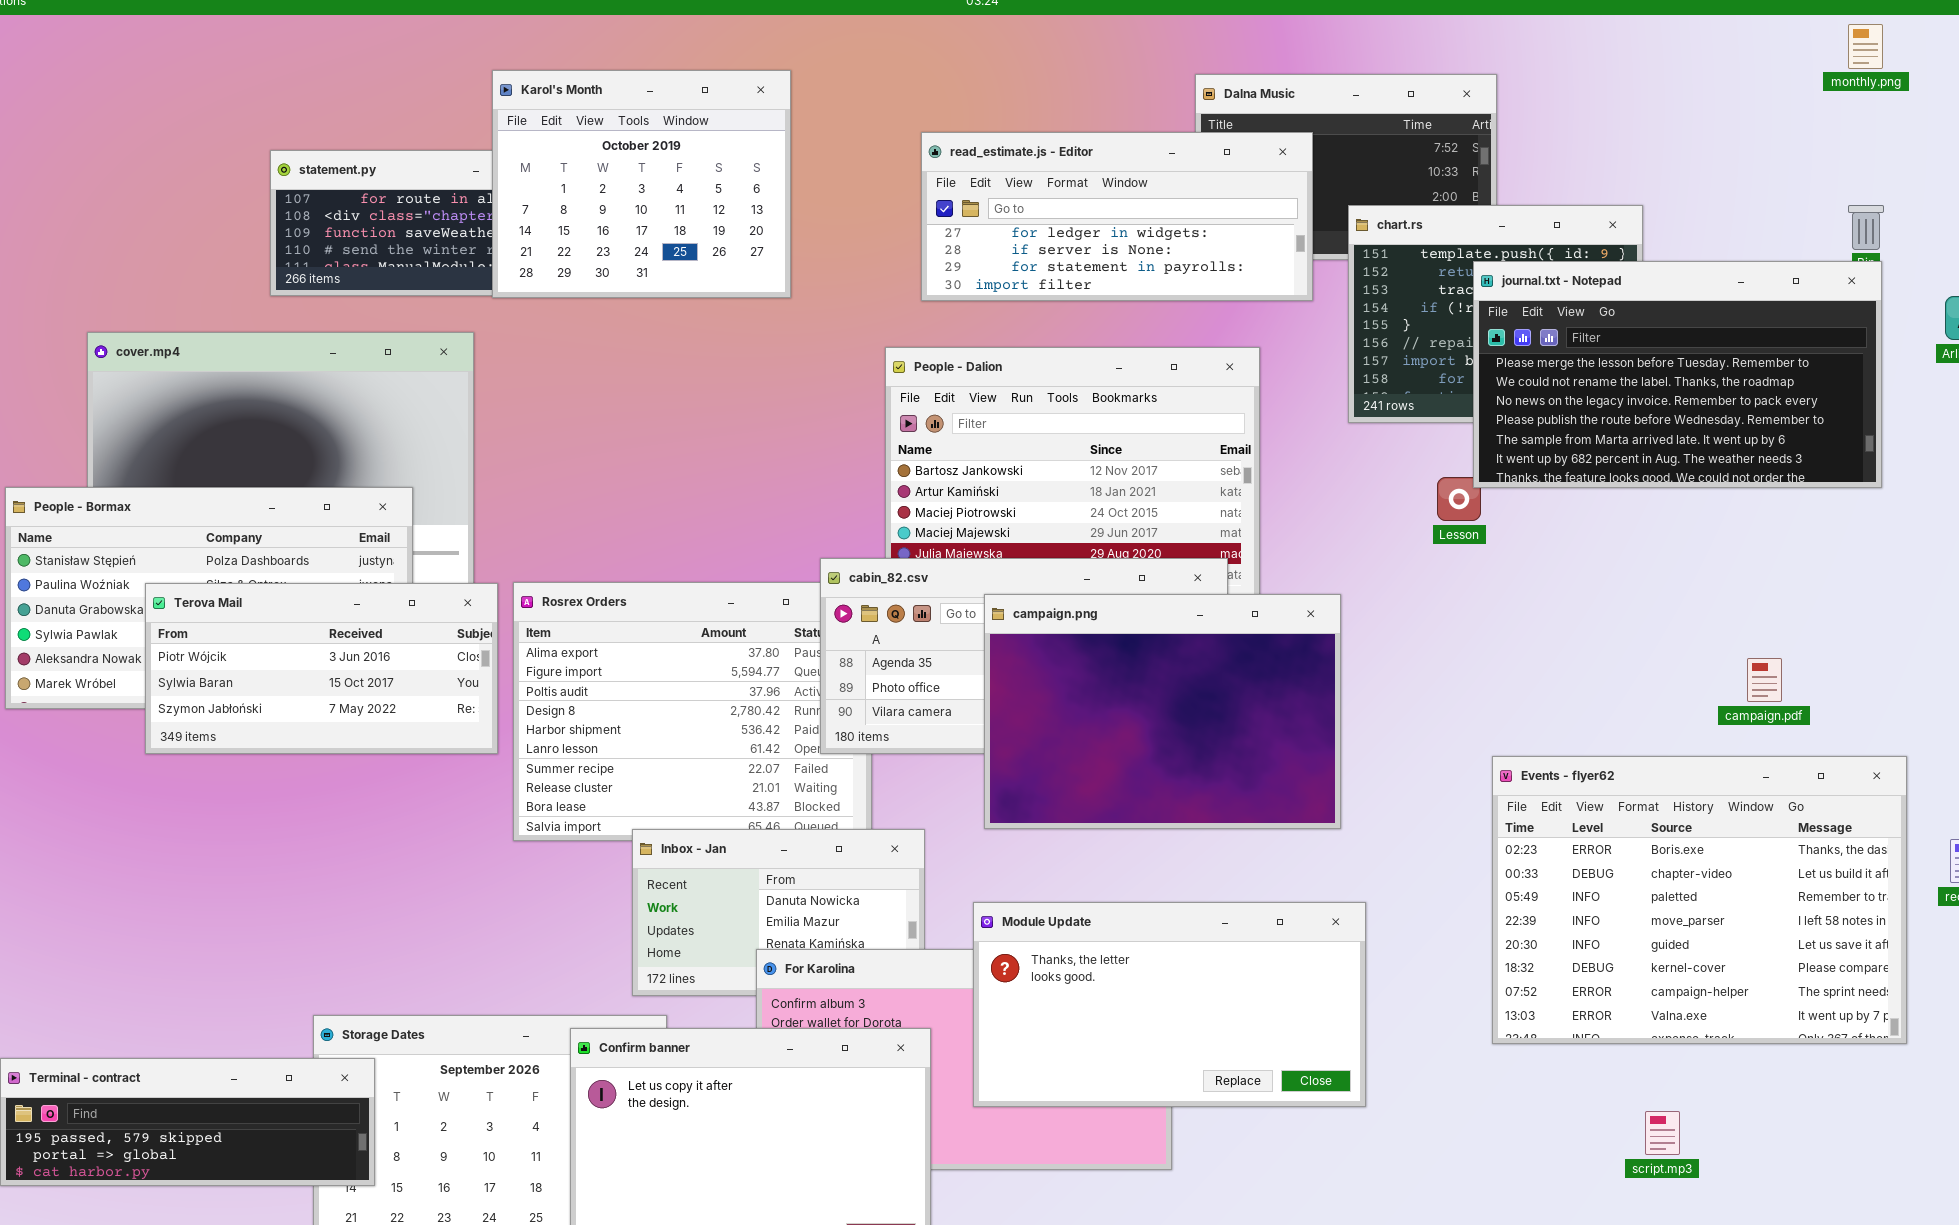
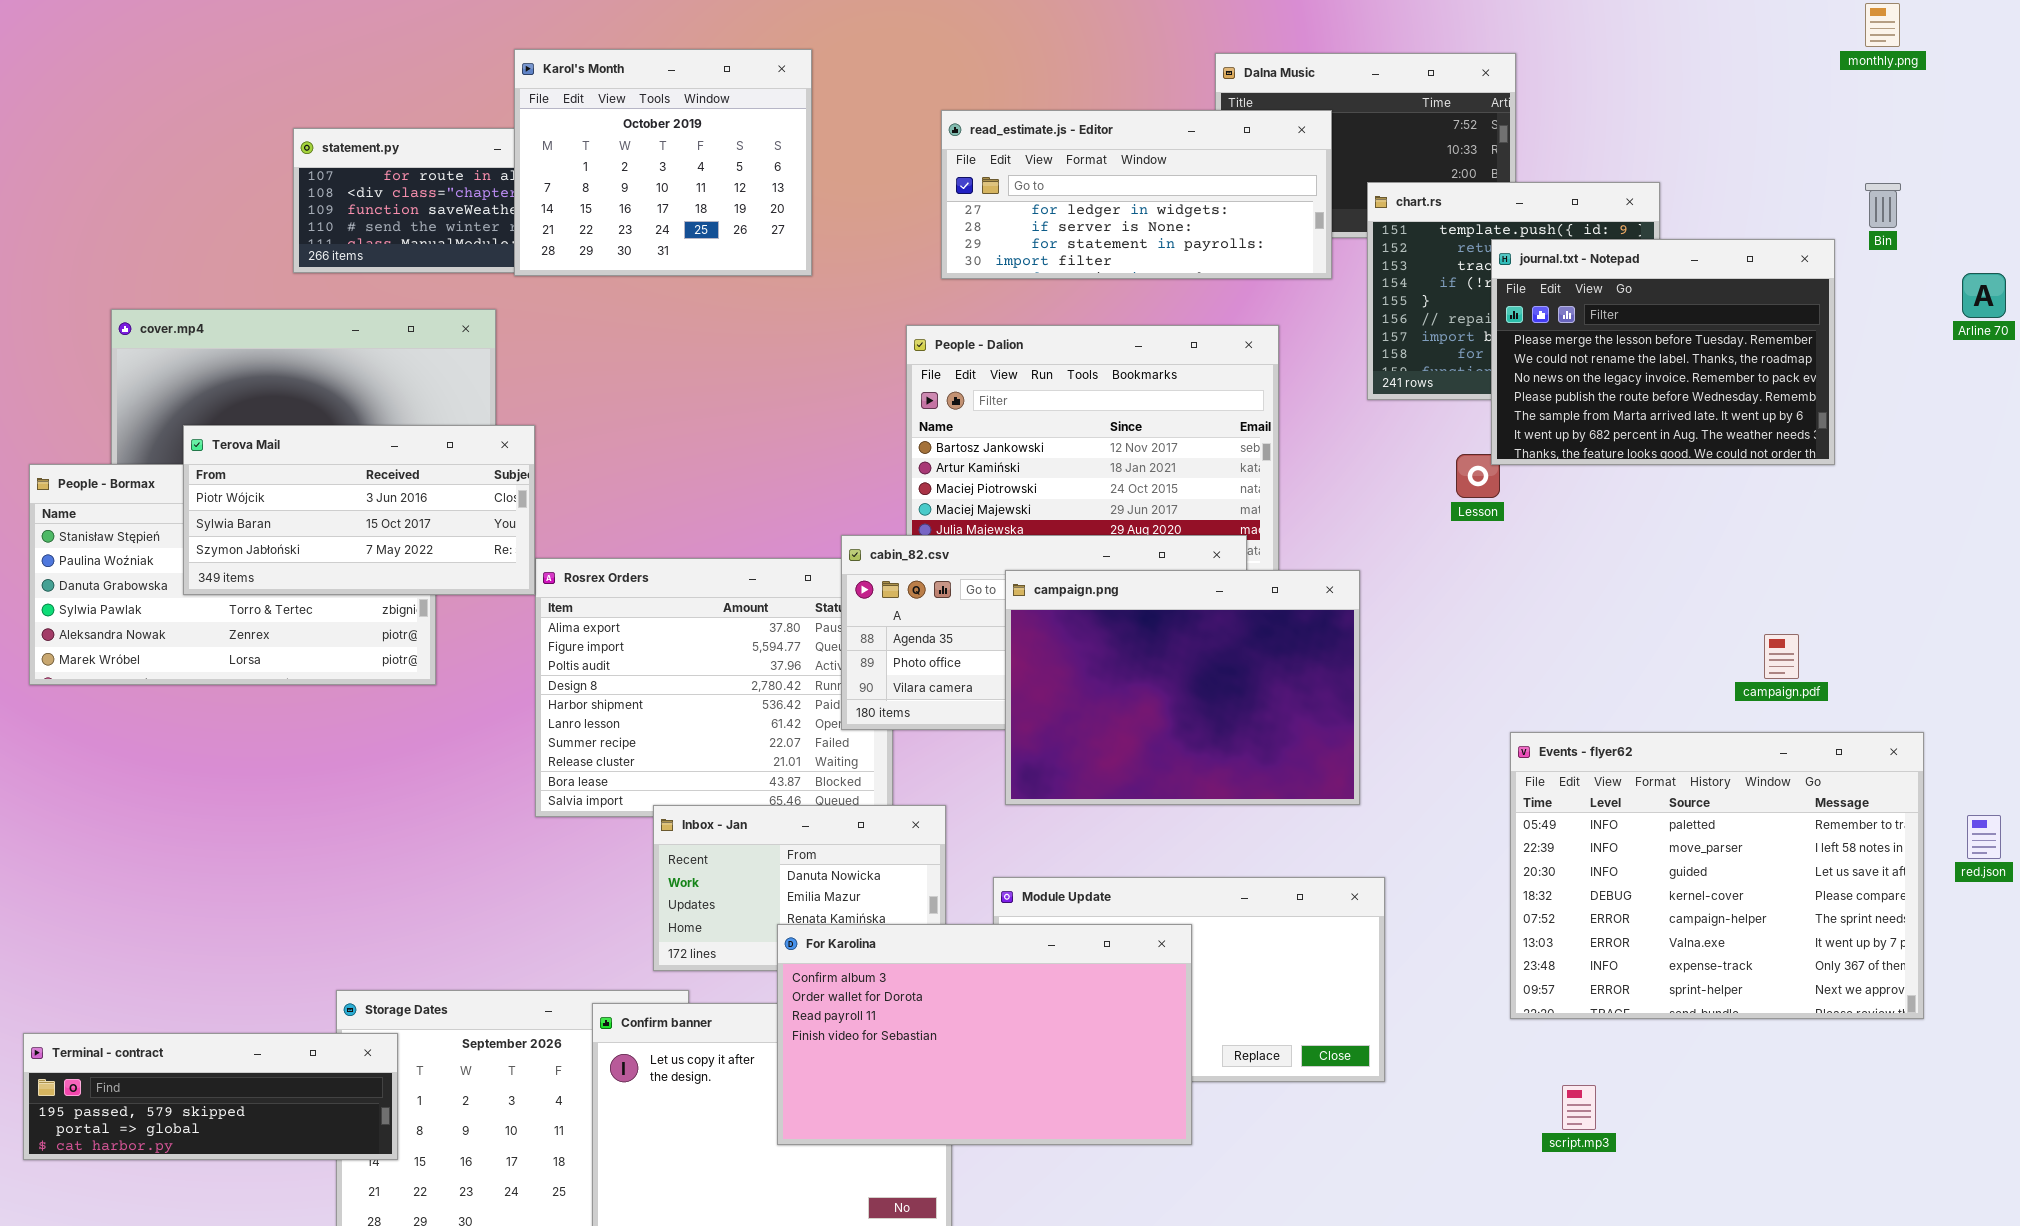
journal.txt - Notepad: [1473,261,1882,488] -> [1491,239,1835,465], resized
Terova Mail: [145,583,498,754] -> [183,425,535,595], moved
Events - flyer62: [1492,756,1907,1044] -> [1510,732,1924,1019], scrolled down 2 rows
For Karolina: [756,949,1172,1170] -> [777,924,1192,1145], raised
script.mp3: [1645,1111,1680,1155] -> [1562,1085,1596,1130], moved

